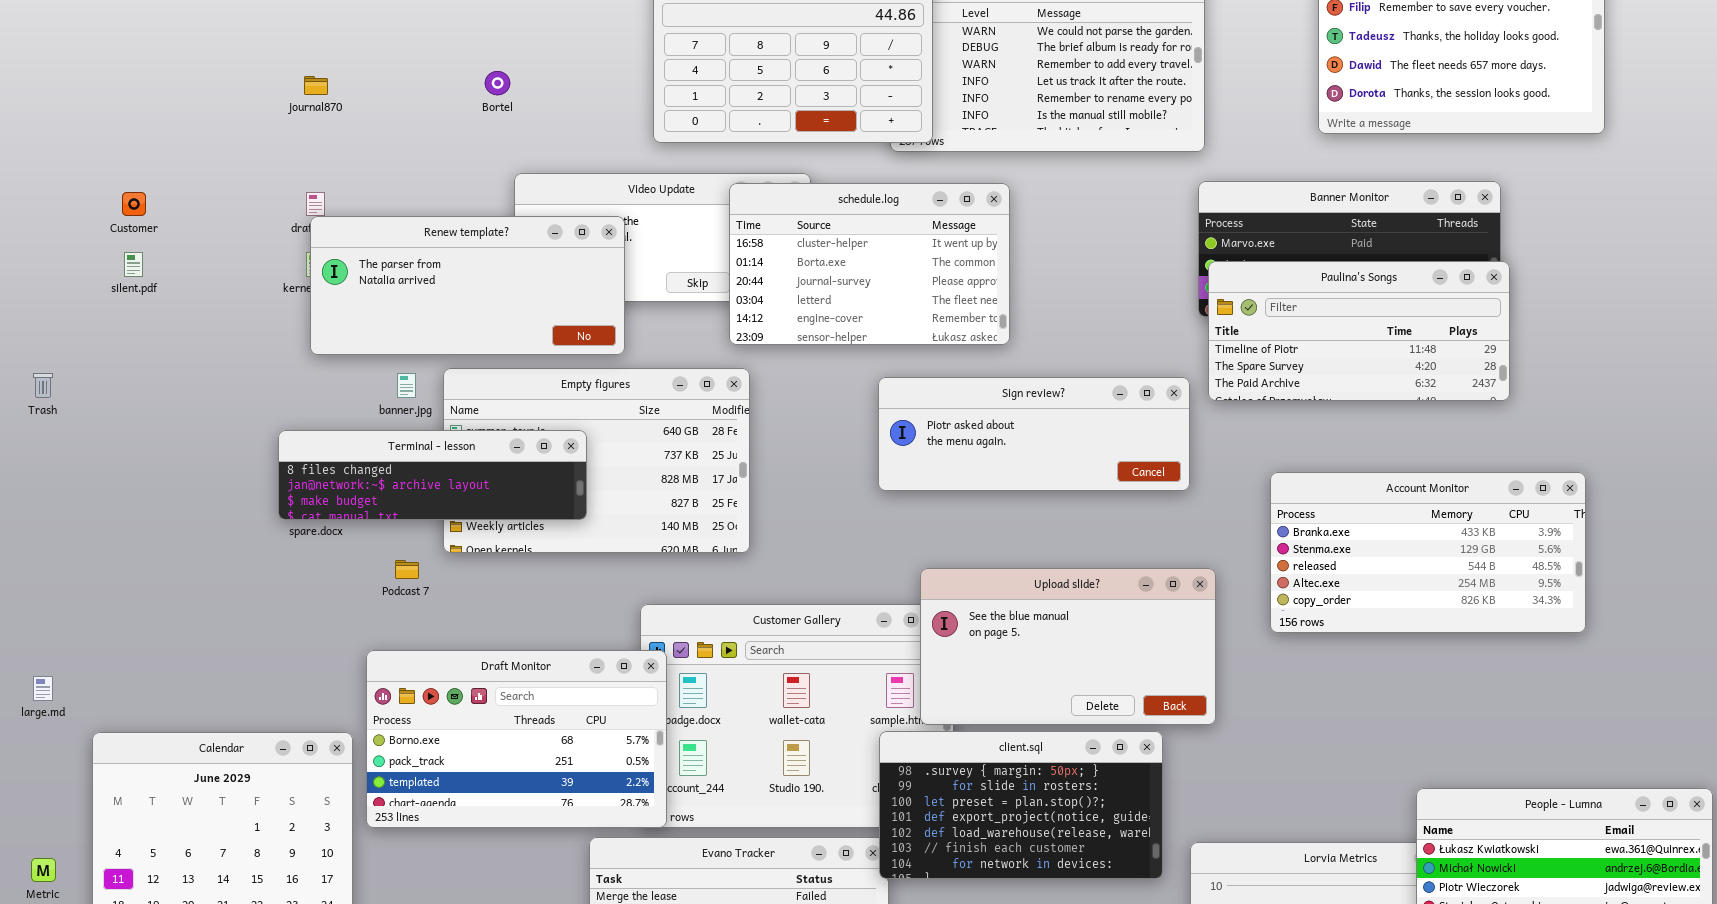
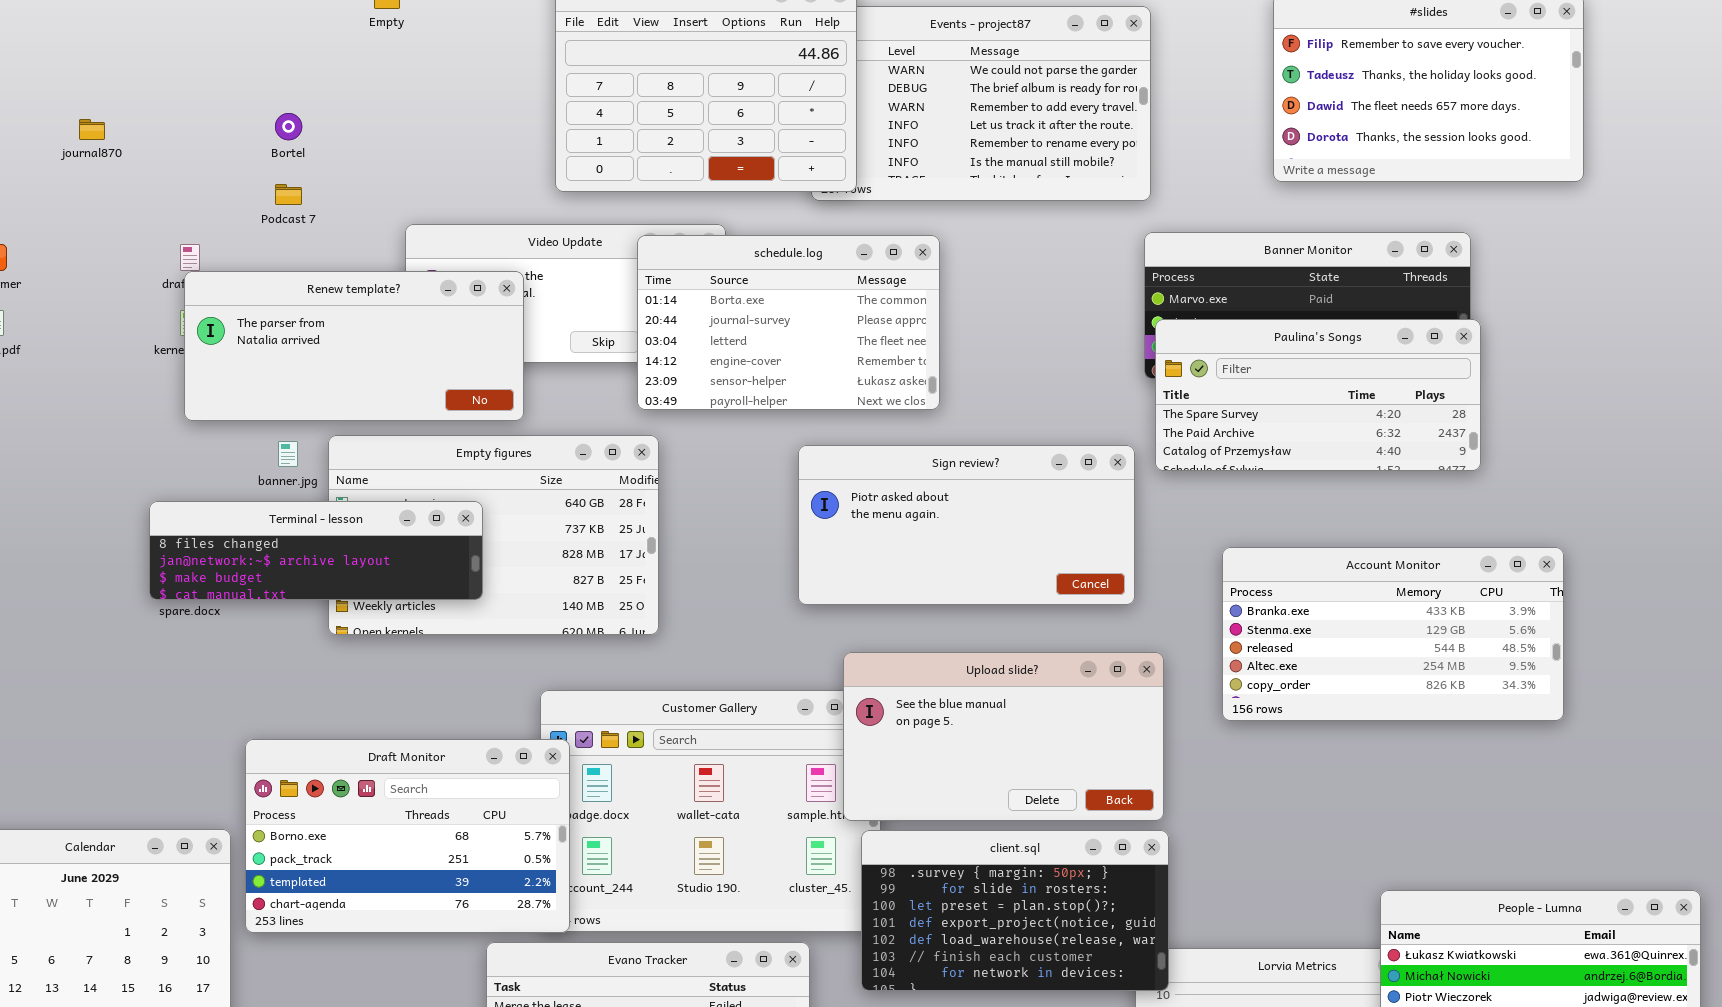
Bortel: [485,71,510,95] -> [275,113,302,140], moved
journal870: [304,76,328,95] -> [79,119,105,140], moved
schedule.log: [729,183,1010,345] -> [637,235,940,410], scrolled down 1 row
Paulina's Songs: [1208,261,1510,401] -> [1155,319,1481,471], scrolled down 1 row
Sign review?: [878,377,1190,491] -> [798,445,1135,605], resized
Podcast 7: [395,560,419,579] -> [275,184,302,205], moved
client.sql: [879,731,1163,879] -> [861,830,1169,991], moved

